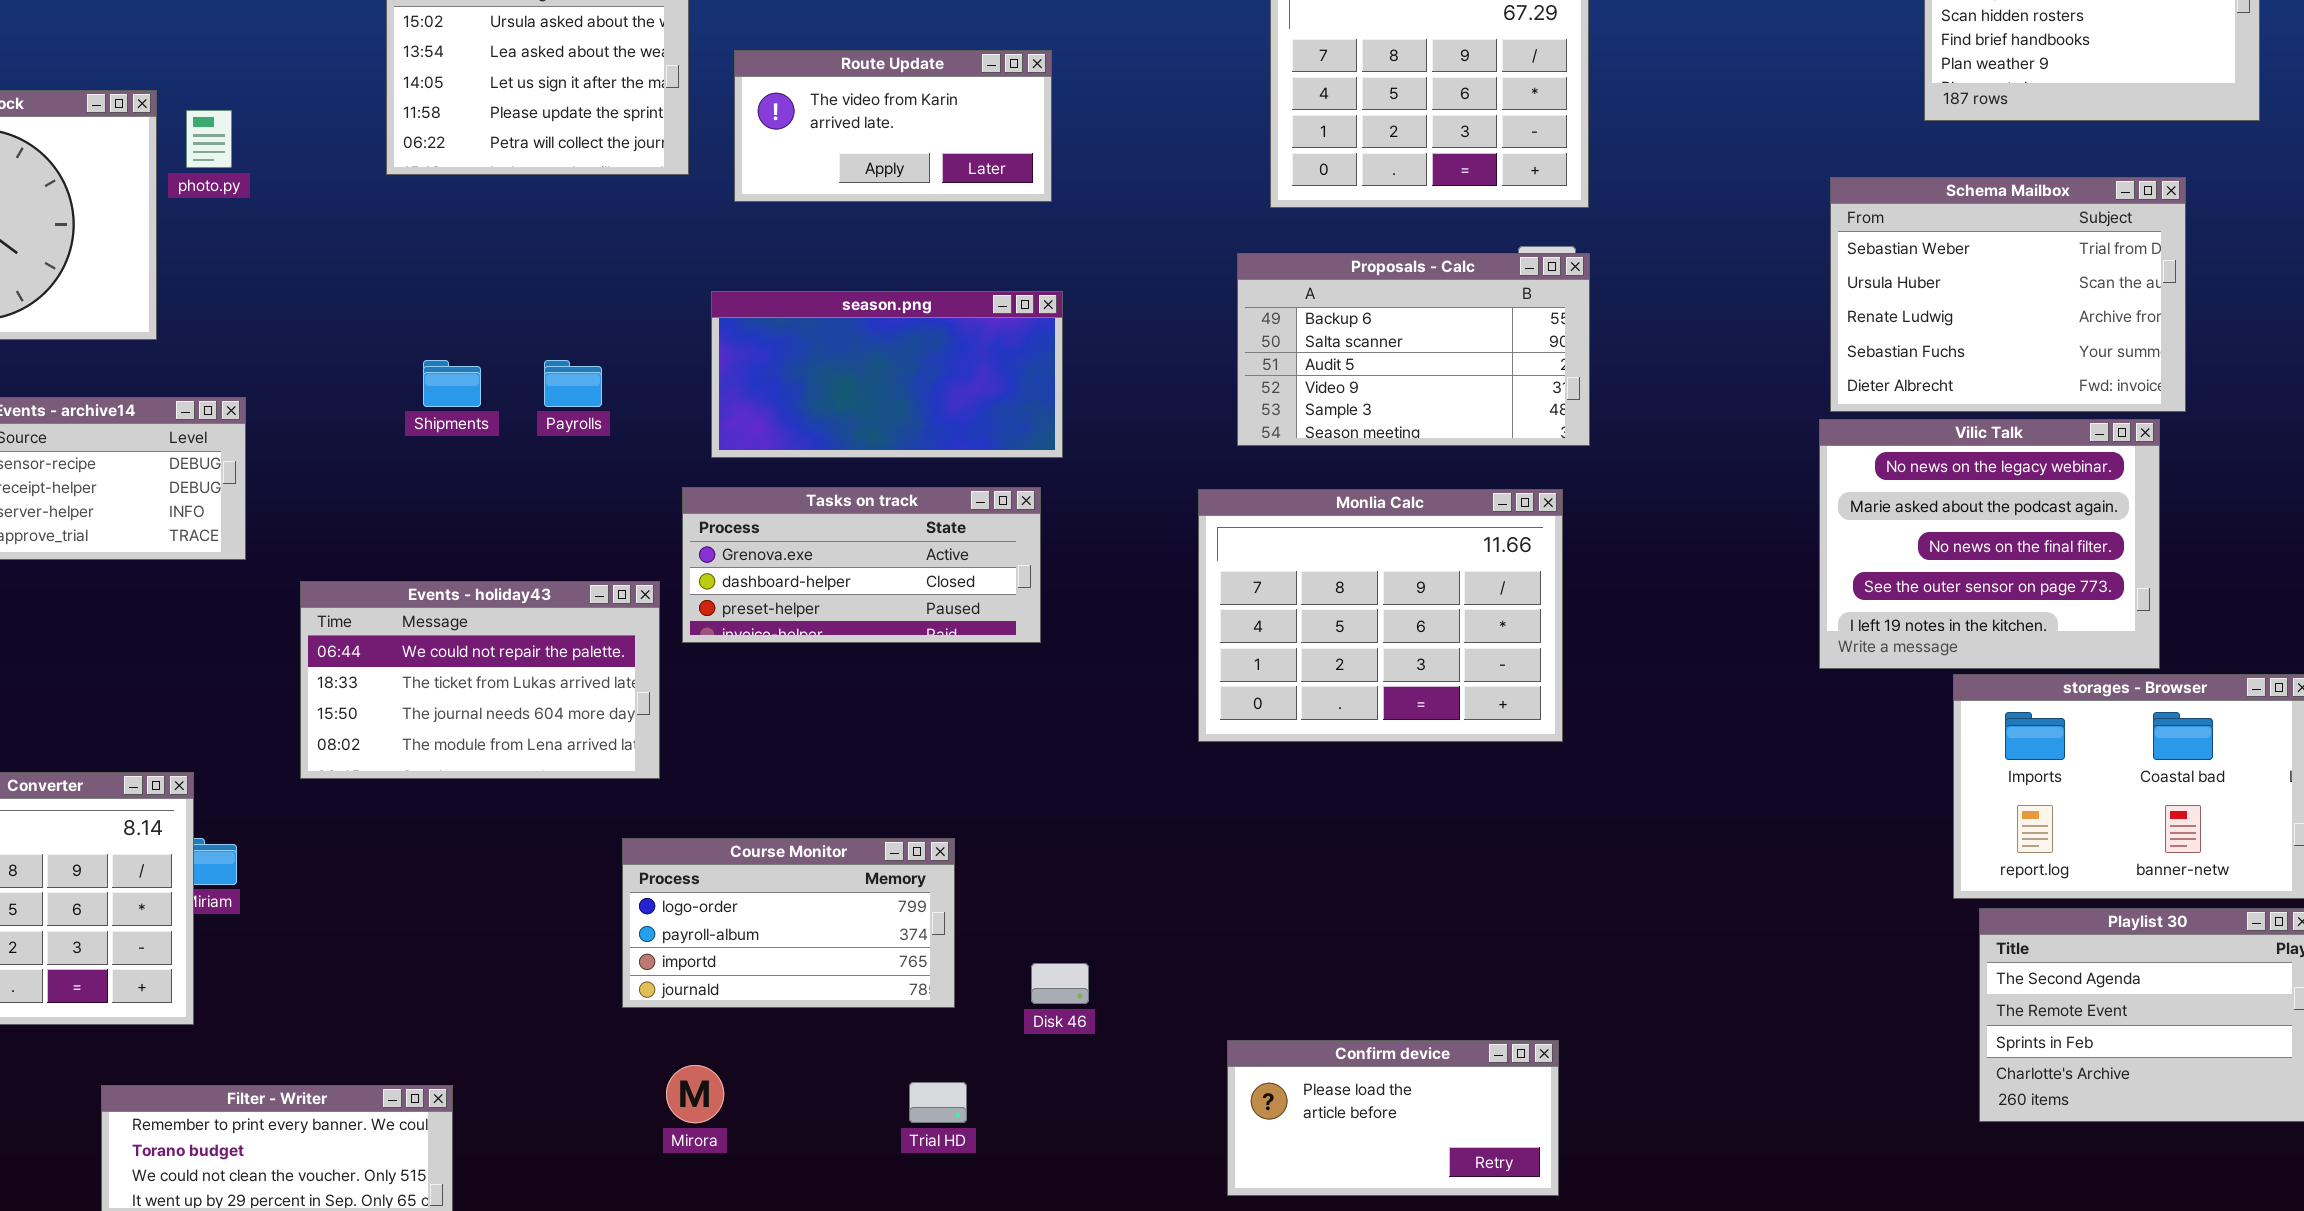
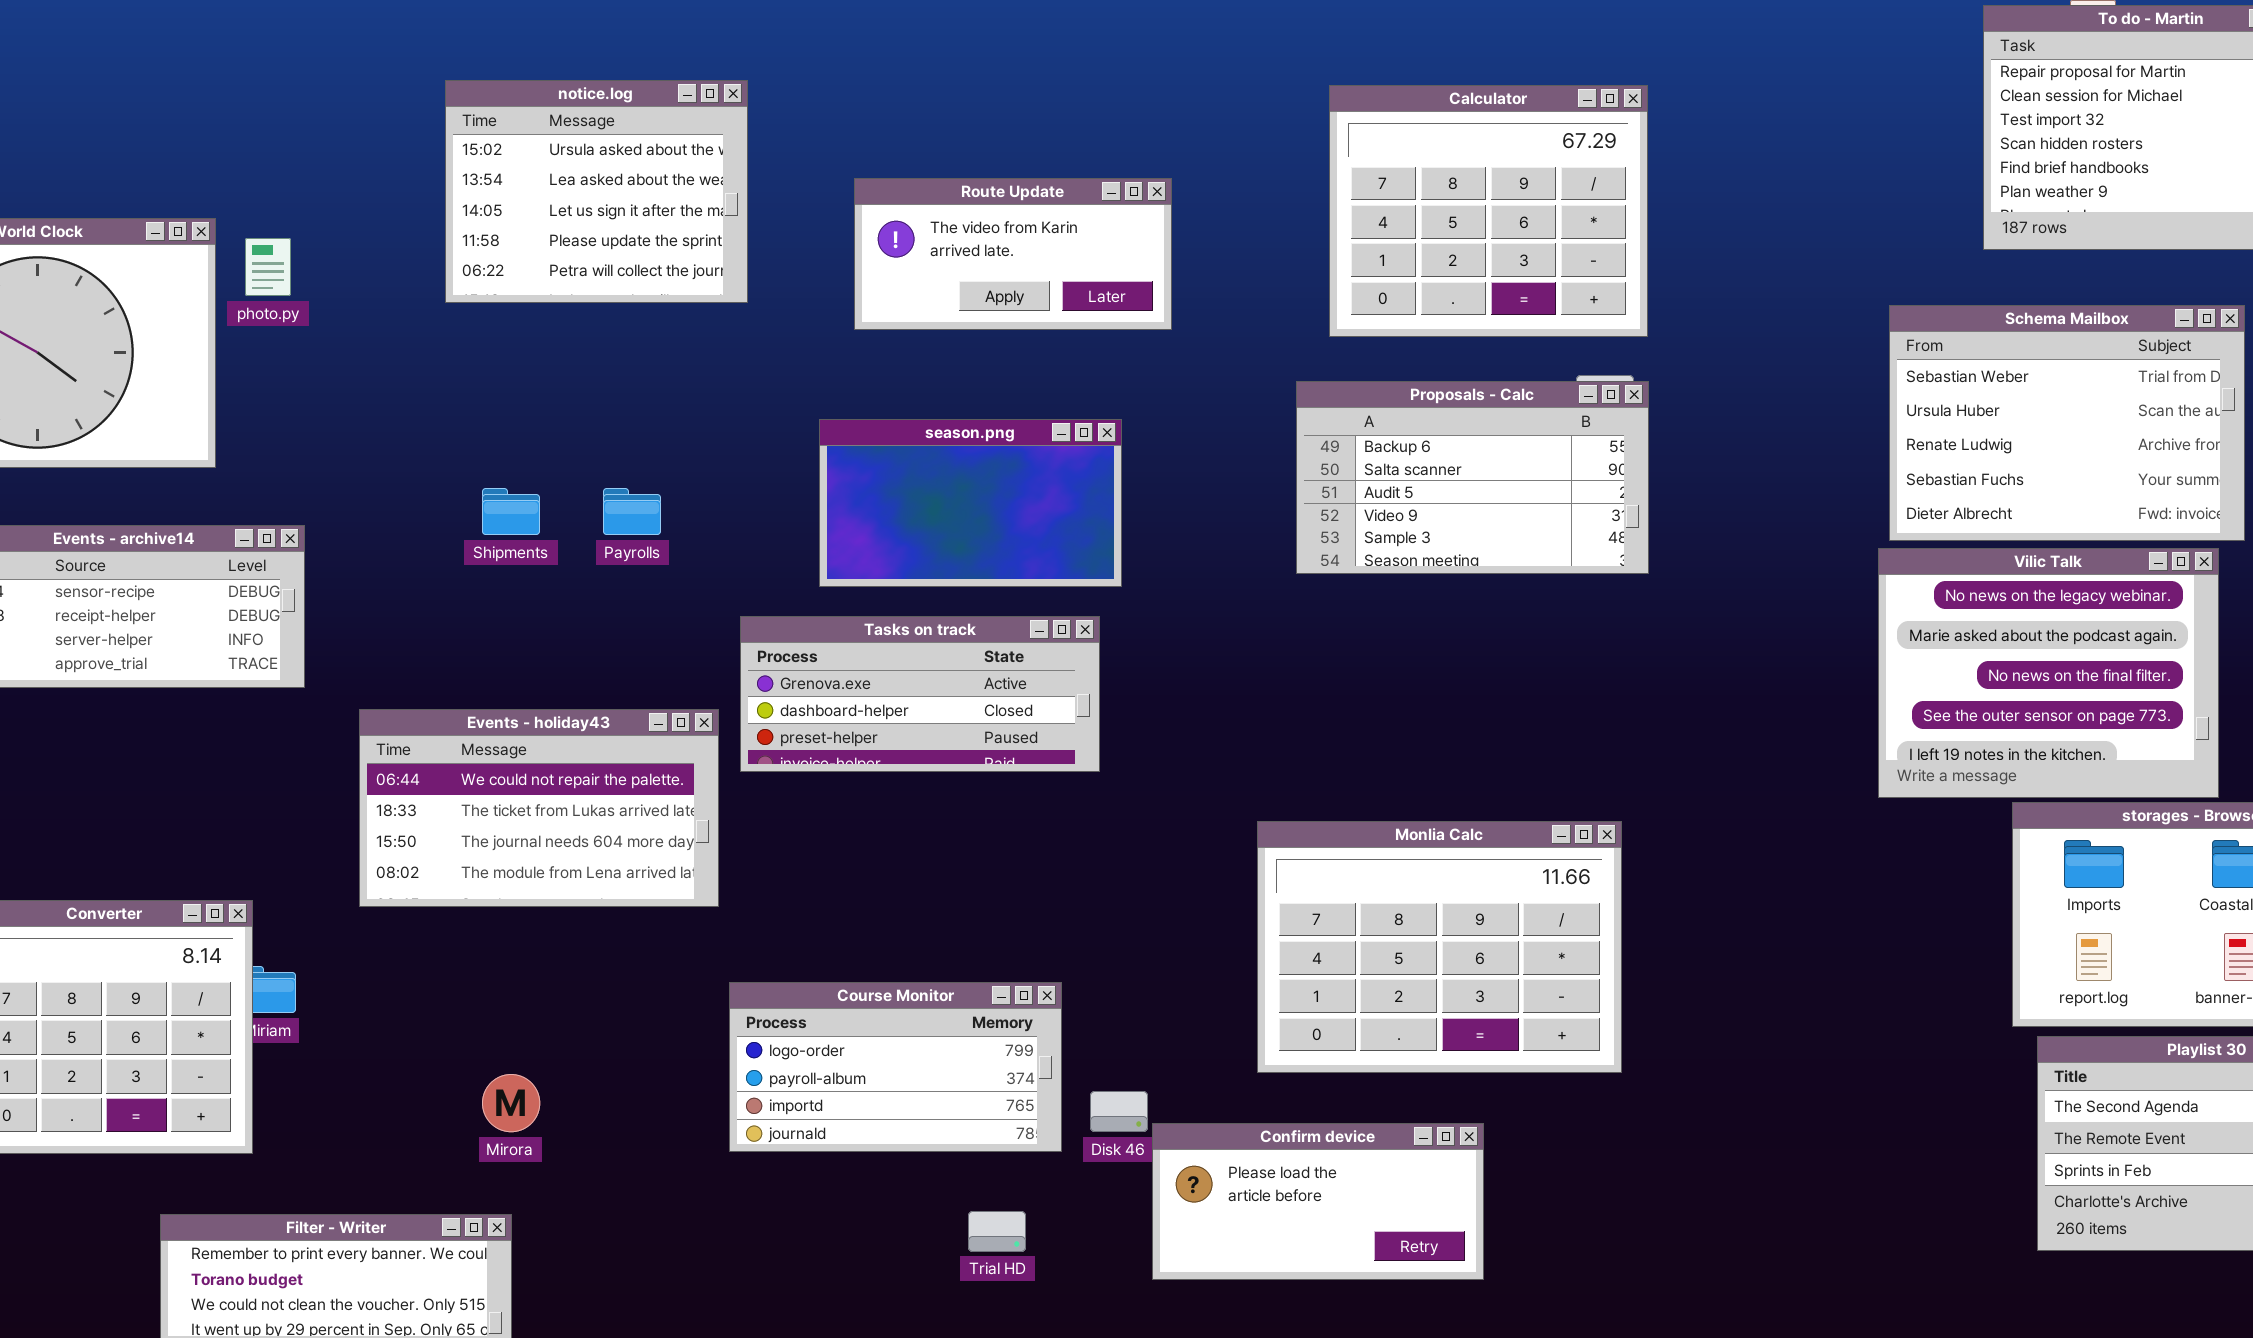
Route Update: [734,50,1052,202] -> [854,178,1172,330], moved
season.png: [711,291,1063,458] -> [819,419,1122,587], resized
Monlia Calc: [1198,489,1563,742] -> [1257,821,1622,1073], moved
Course Monitor: [622,838,955,1008] -> [729,982,1062,1152], moved
Confirm device: [1227,1040,1559,1196] -> [1152,1123,1484,1280], moved
Mirora: [666,1065,724,1123] -> [482,1074,540,1132], moved

